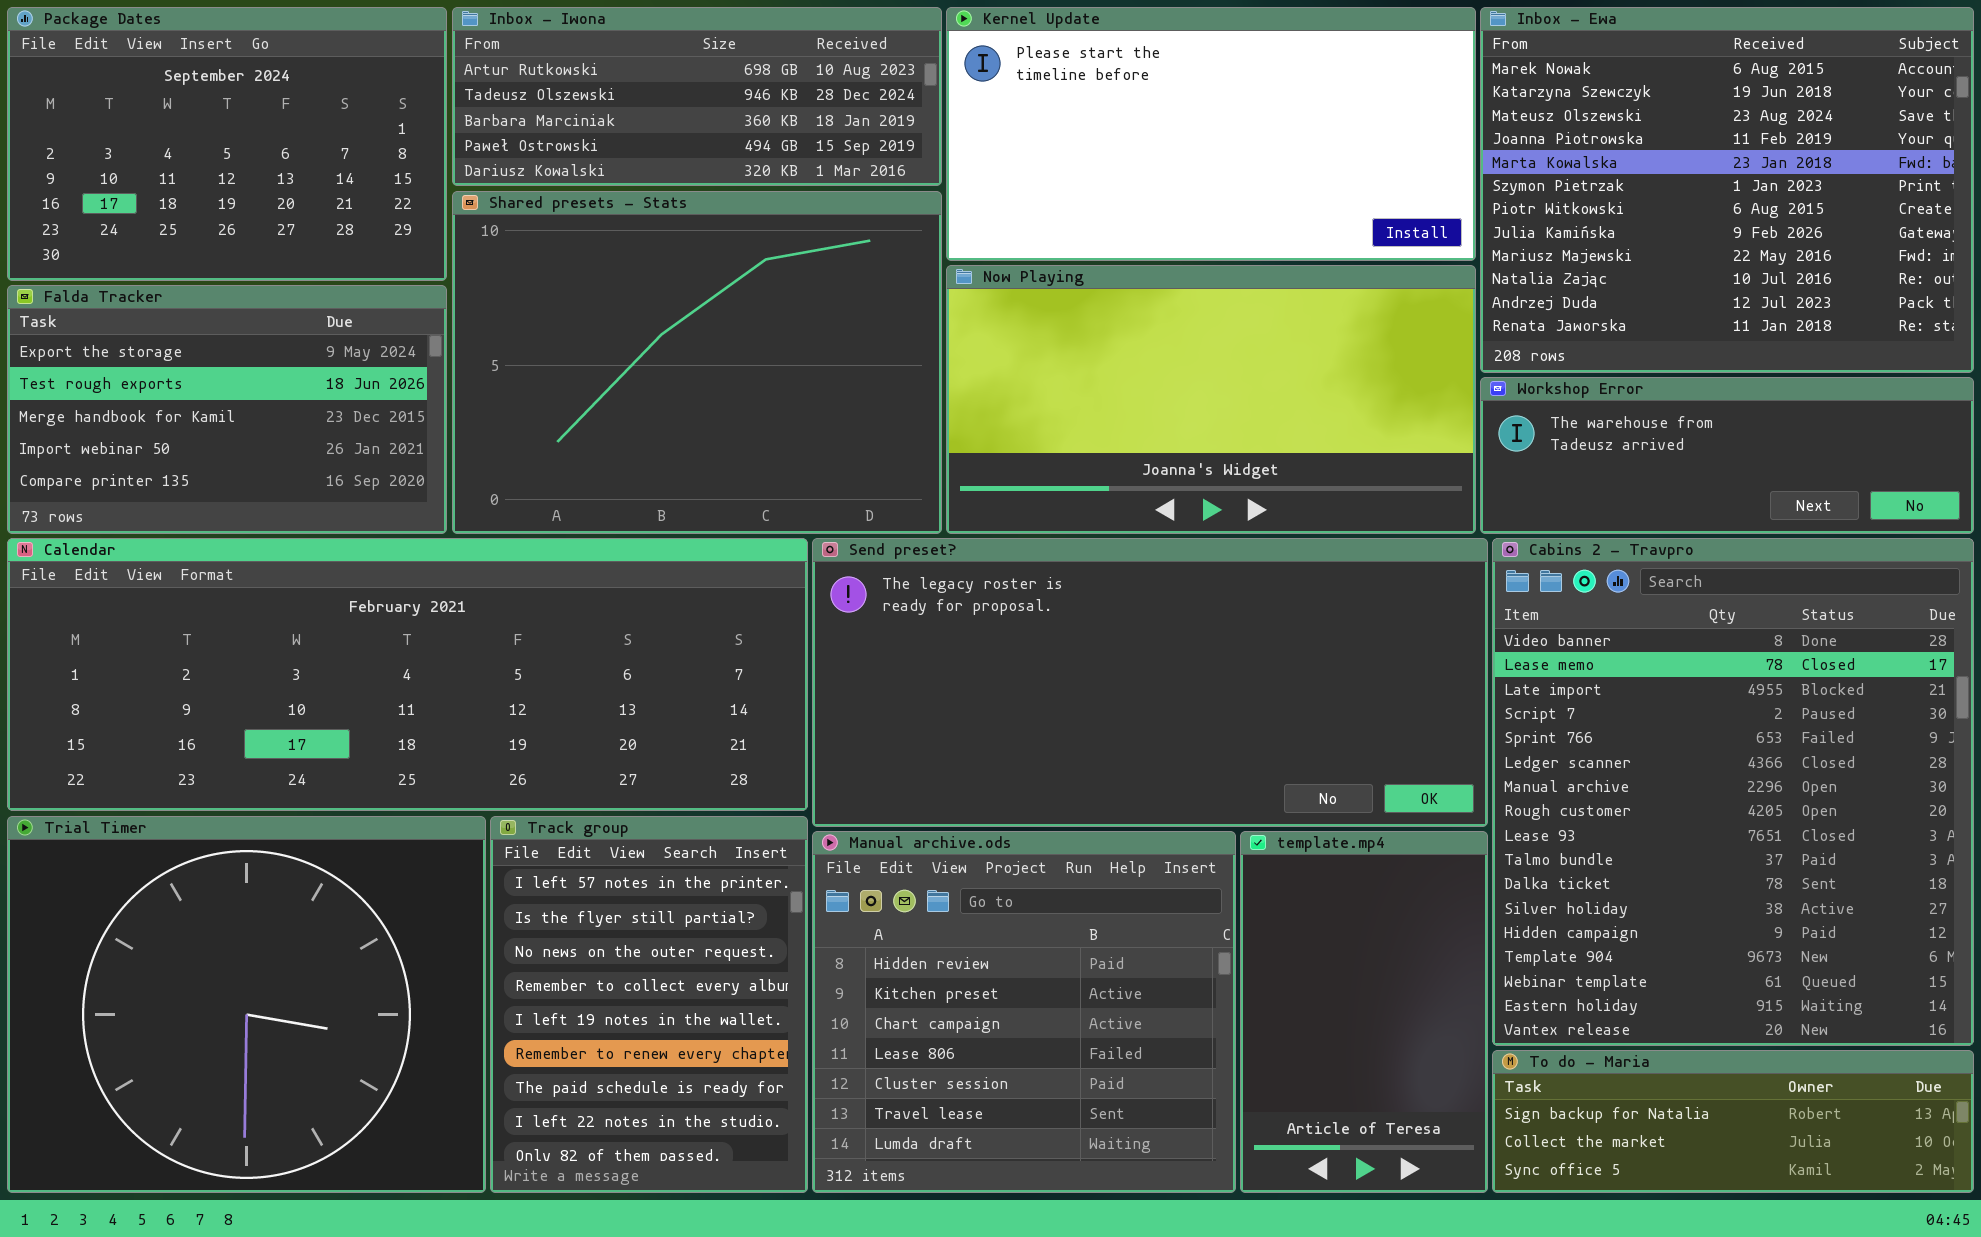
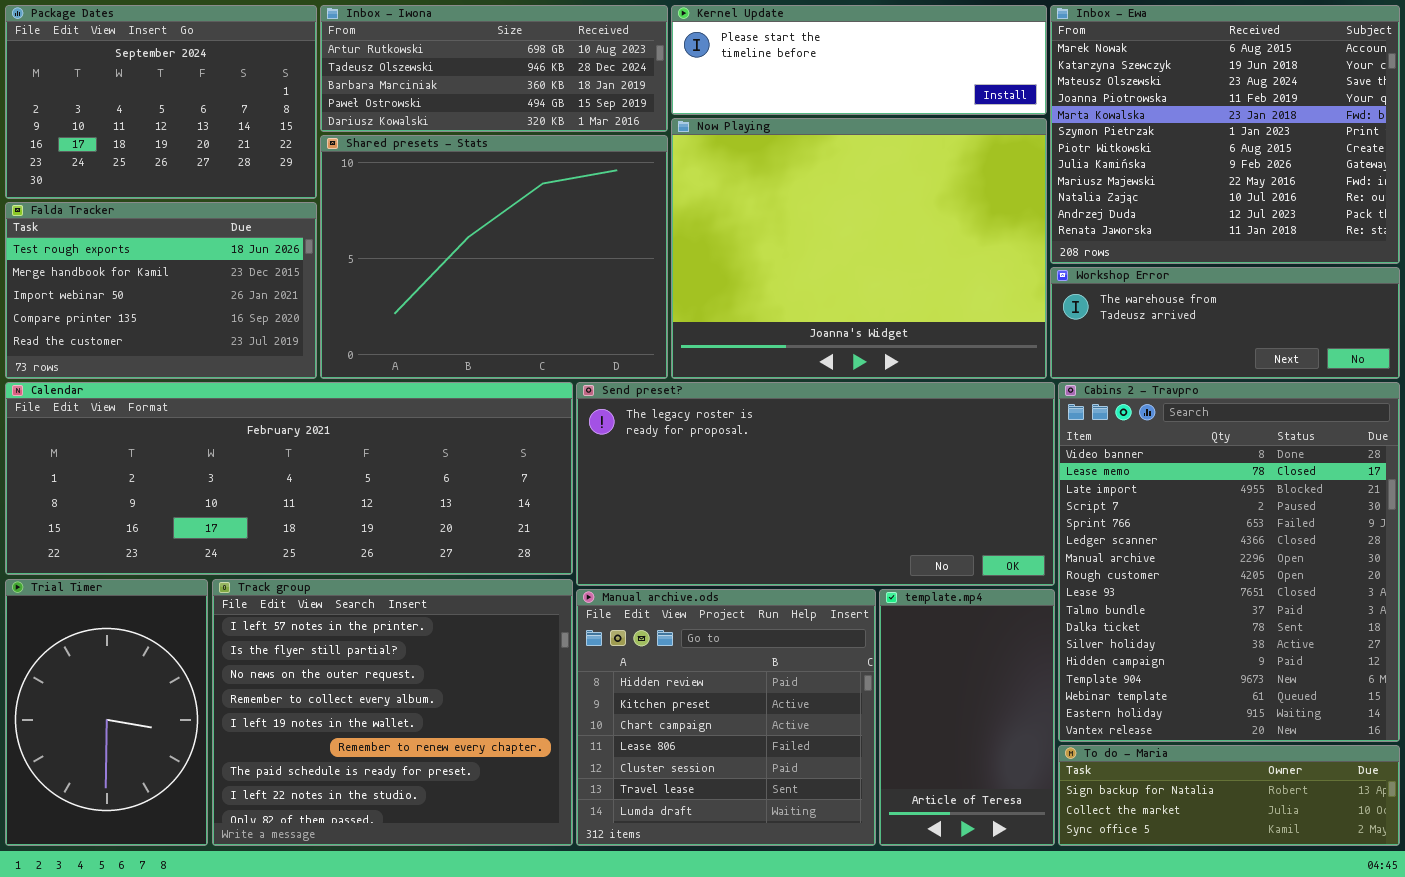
Kernel Update: [946,7,1476,261] -> [671,5,1047,115], resized
Now Playing: [946,265,1476,534] -> [671,118,1047,379], resized
Falda Tracker: [7,285,447,534] -> [5,202,317,379], scrolled down 1 row
Trial Timer: [7,816,486,1193] -> [5,579,208,846], resized
Track group: [490,816,808,1193] -> [212,579,573,846], resized

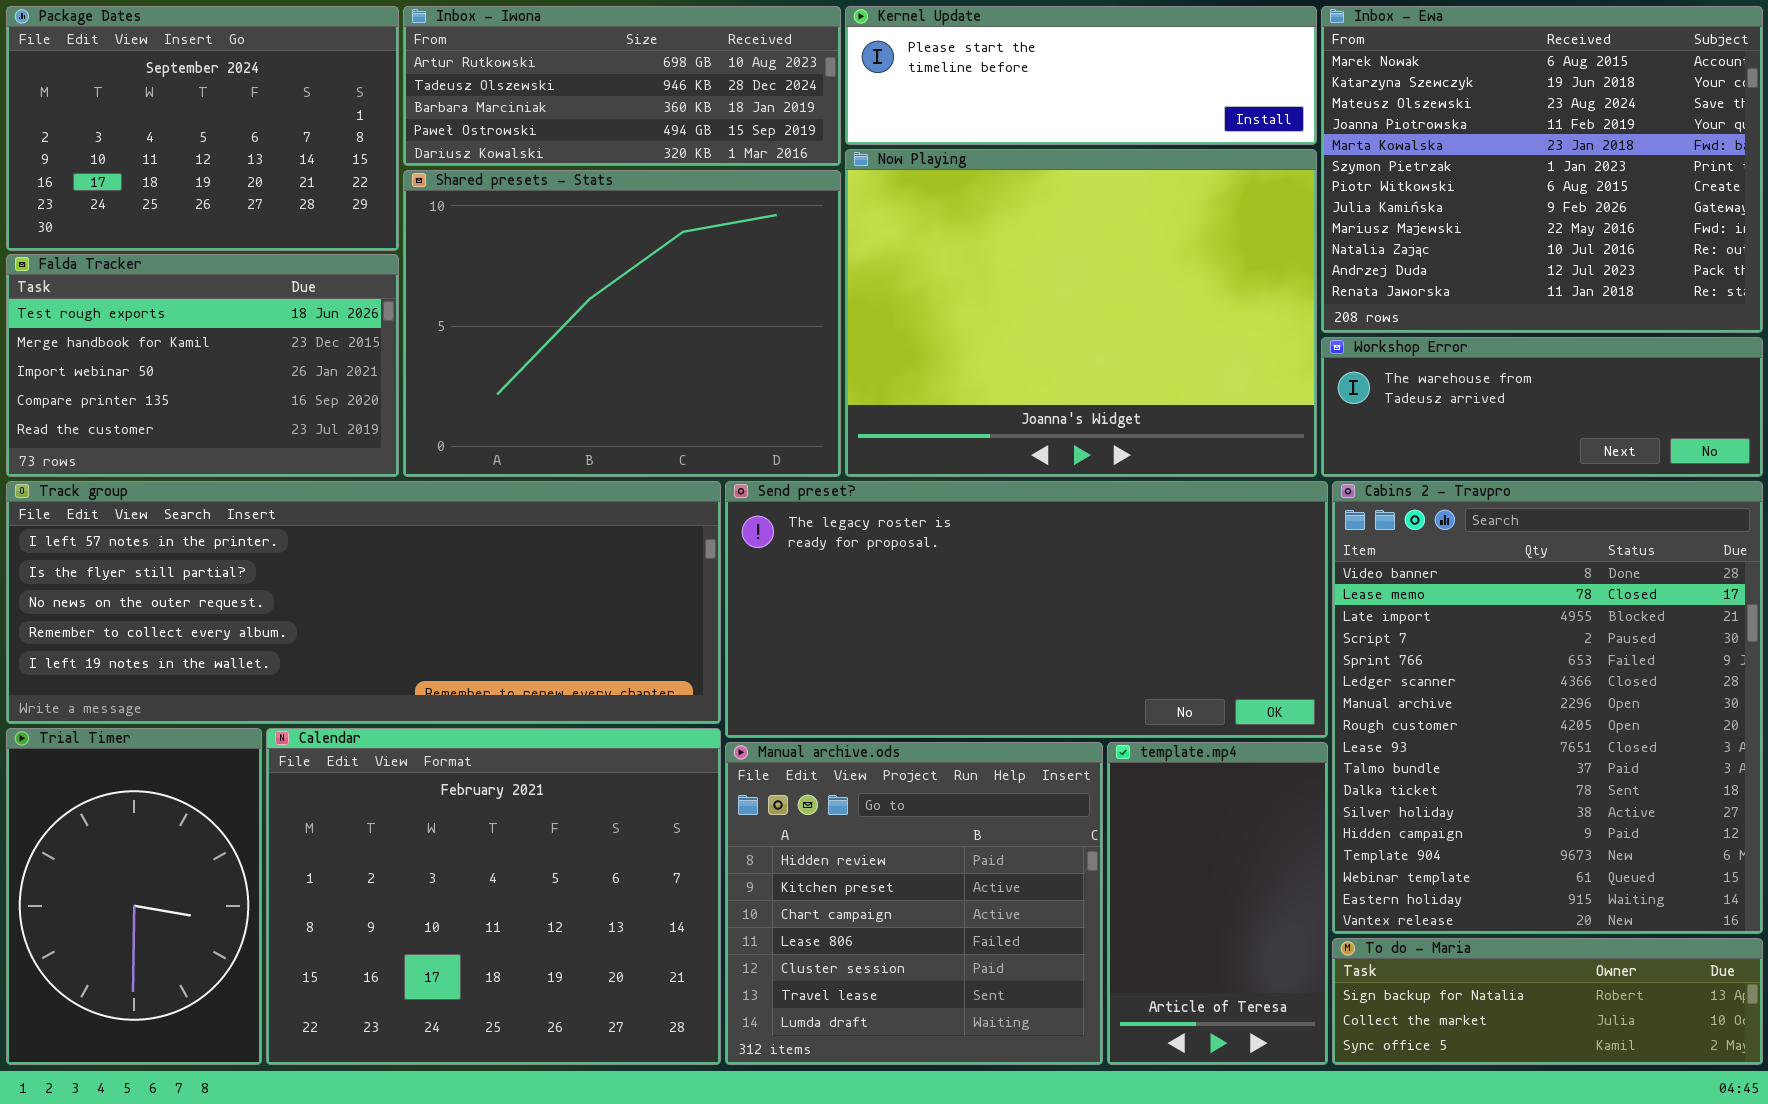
Calendar: [5,382,573,575] -> [266,728,721,1065], moved, resized
Track group: [212,579,573,846] -> [6,481,721,724], moved, resized

